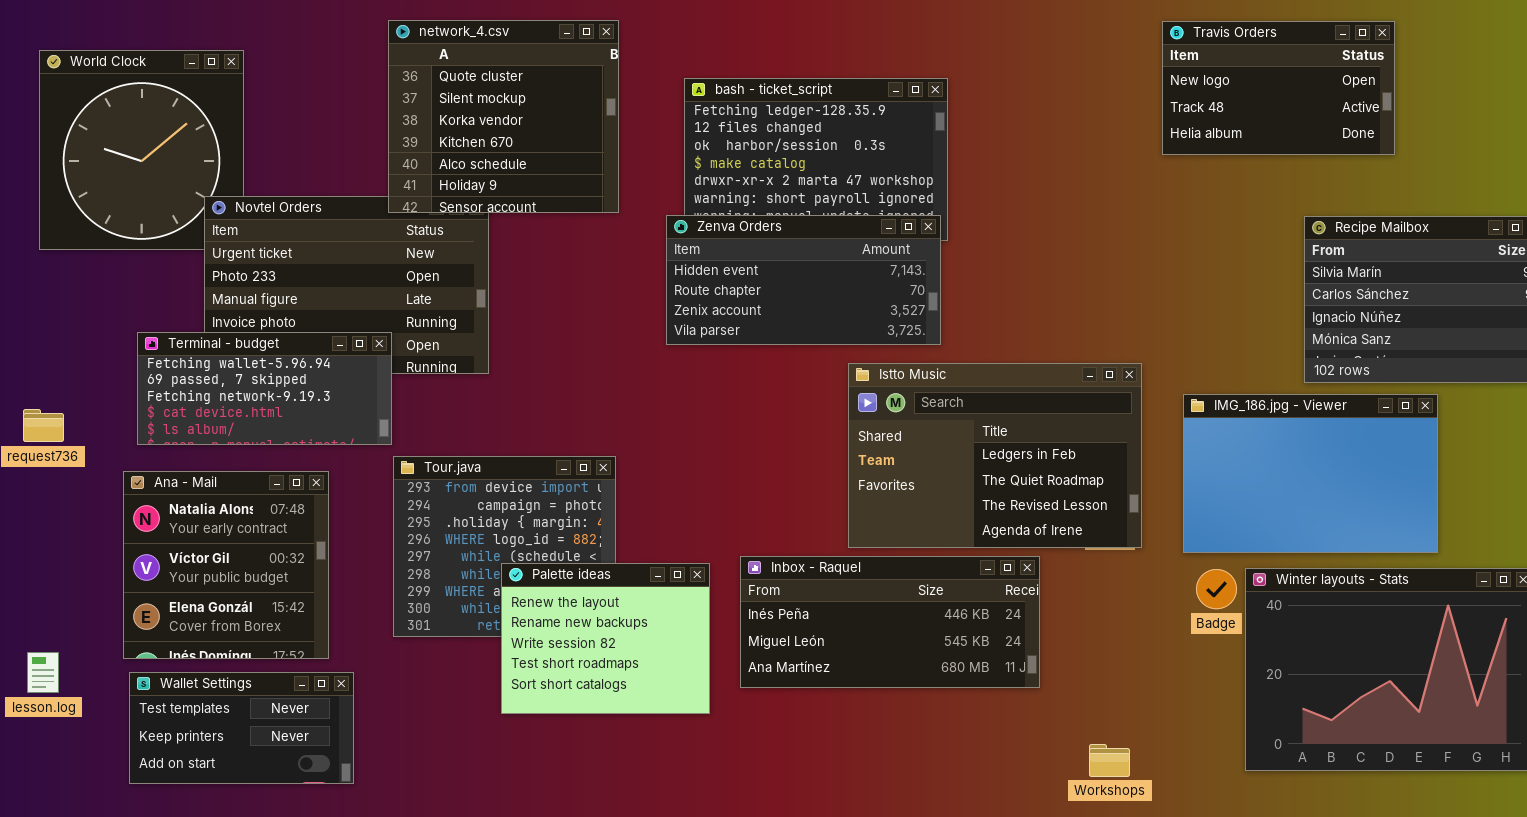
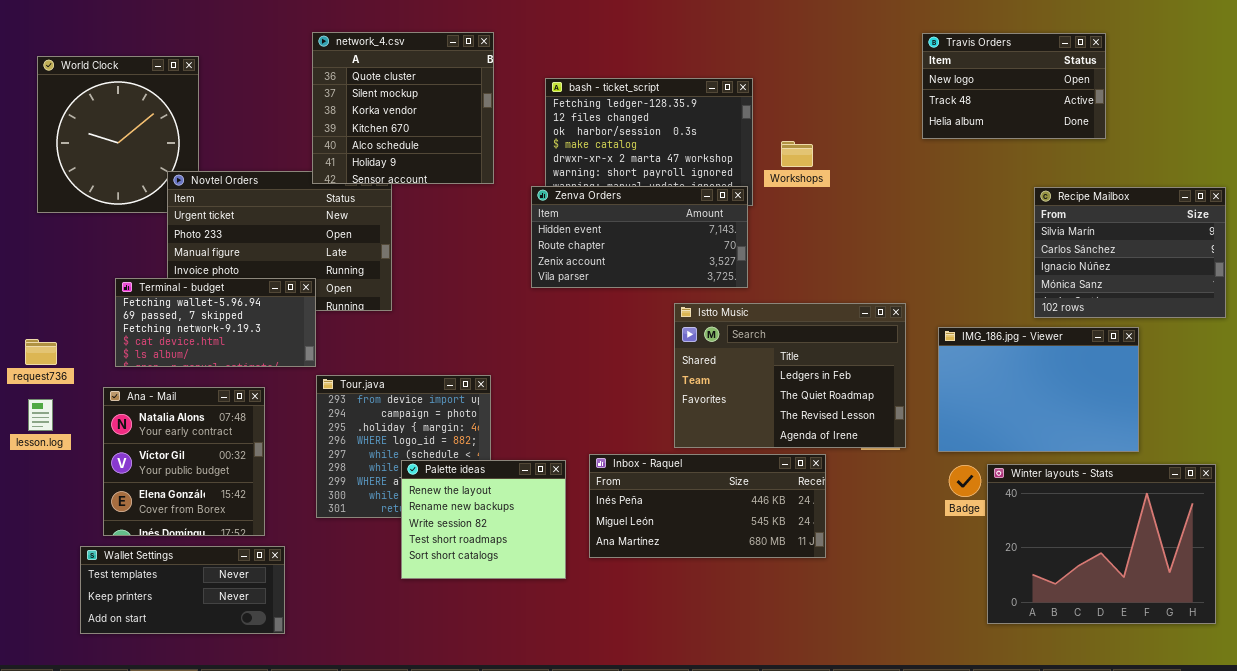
lesson.log: [27,652,59,693] -> [28,399,53,431], moved
Wallet Settings: [129,672,354,784] -> [80,546,285,634], resized
Workshops: [1089,744,1130,777] -> [781,141,813,167], moved

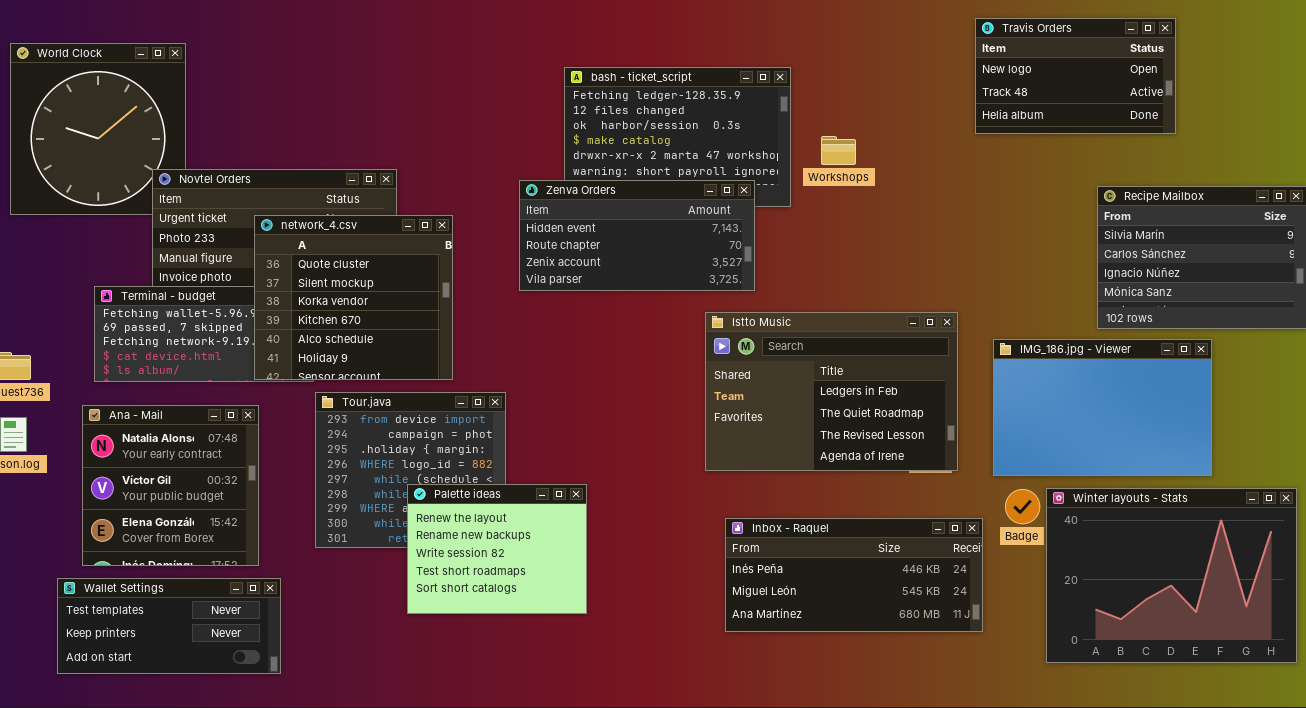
network_4.csv: [312,32,494,184] -> [254,215,453,380], moved
Zenva Orders: [531,186,748,288] -> [519,180,755,291], moved
Inbox - Raquel: [589,454,826,558] -> [725,518,983,632], moved

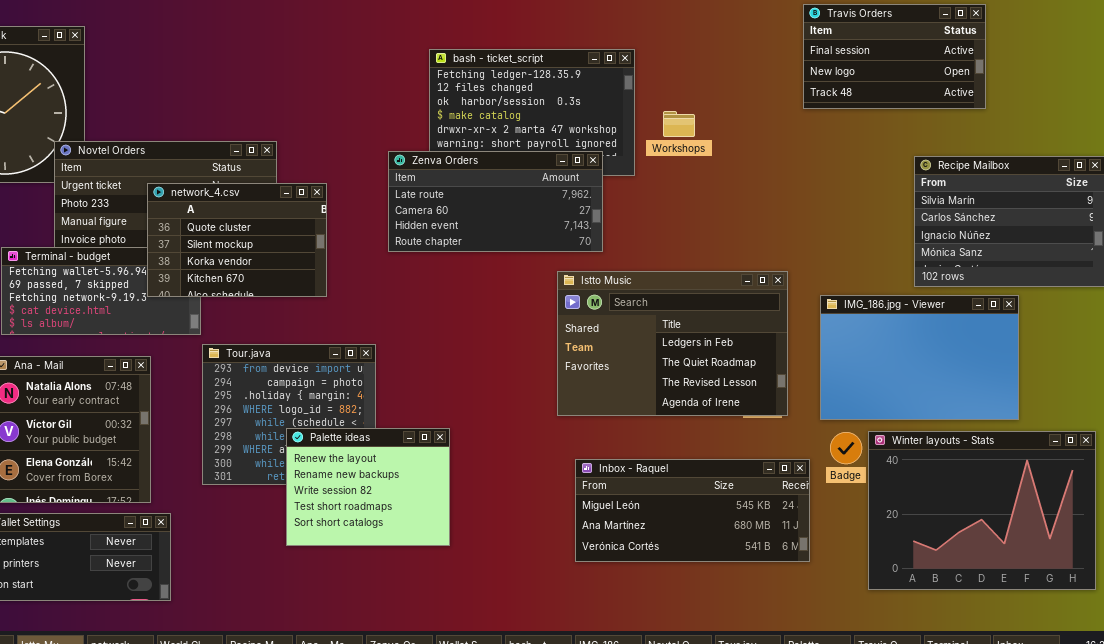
Travis Orders: [975,18,1176,134] -> [803,4,986,109], scrolled up 1 row
Zenva Orders: [519,180,755,291] -> [388,151,603,252], scrolled up 2 rows
network_4.csv: [254,215,453,380] -> [147,183,327,297], resized
Inbox - Raquel: [725,518,983,632] -> [575,459,810,562], scrolled down 1 row

